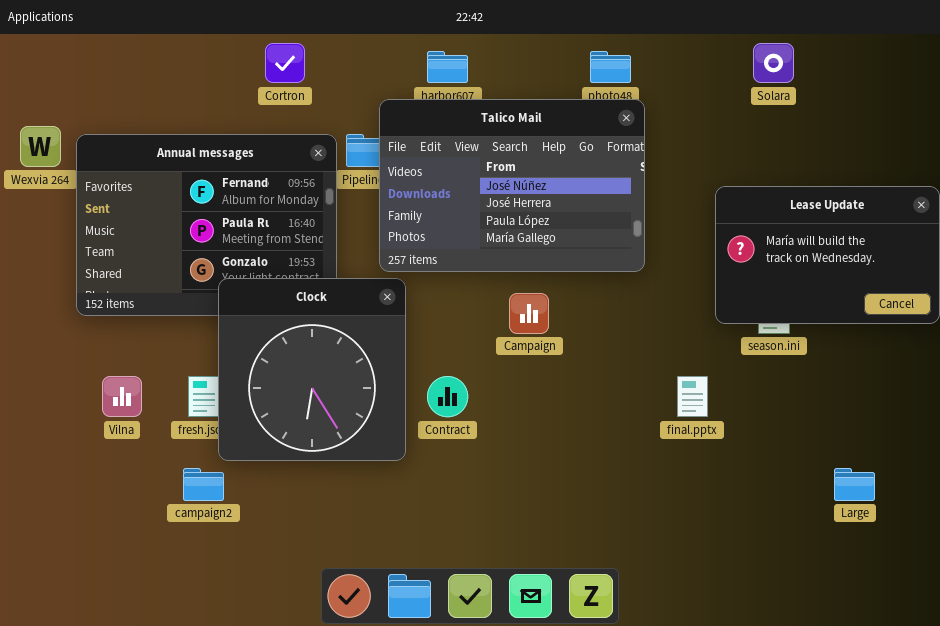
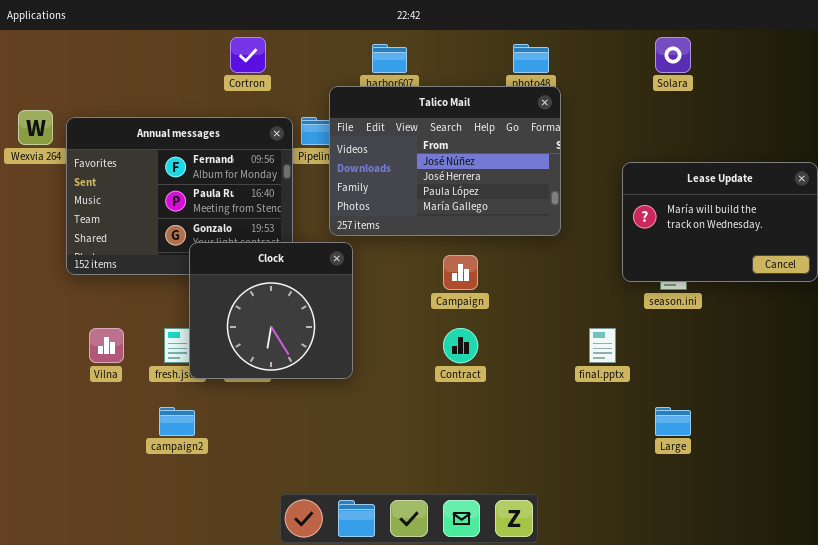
Clock: [218,278,406,461] -> [189,242,353,379], resized
Contract: [427,376,468,417] -> [443,328,478,363], moved
Large: [834,468,875,501] -> [655,407,691,436], moved

